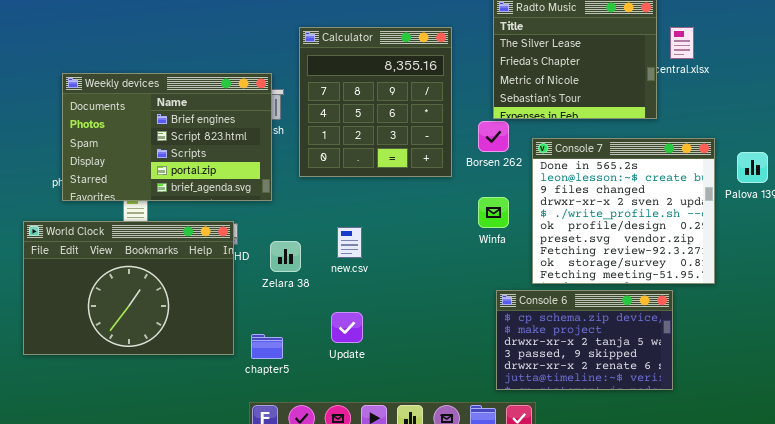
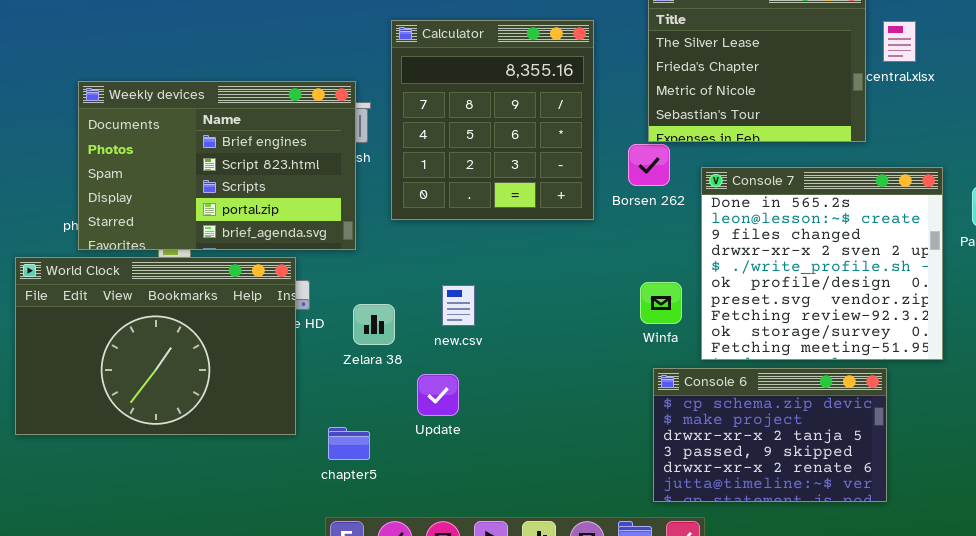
Winfa: [478,197,509,228] -> [640,282,682,324], moved
World Clock: [23,221,234,355] -> [15,257,296,435], moved
Update: [331,312,363,343] -> [417,374,459,416], moved

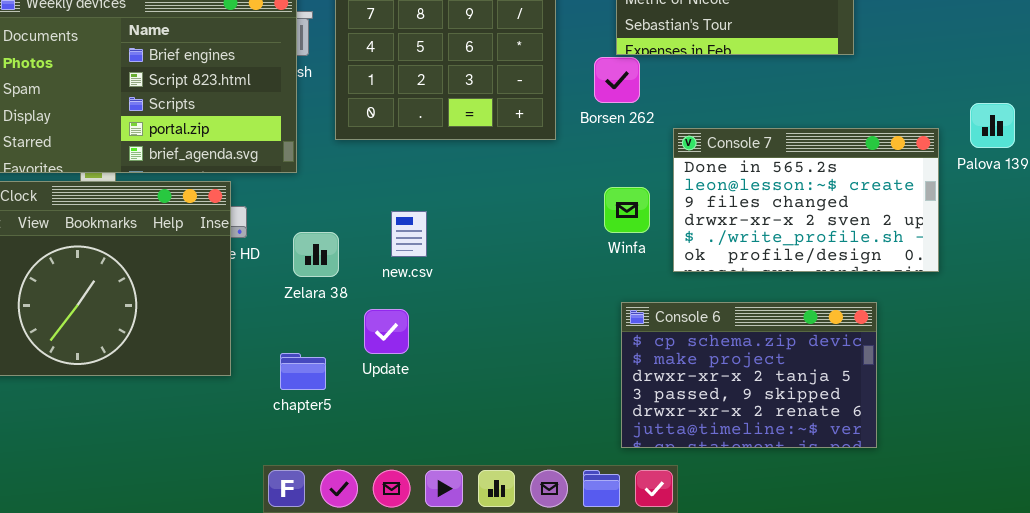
Console 7: [701,167,943,360] -> [673,128,939,272], moved, resized
Winfa: [640,282,682,324] -> [604,187,650,233], moved
chapter5: [328,427,370,460] -> [280,353,326,390], moved

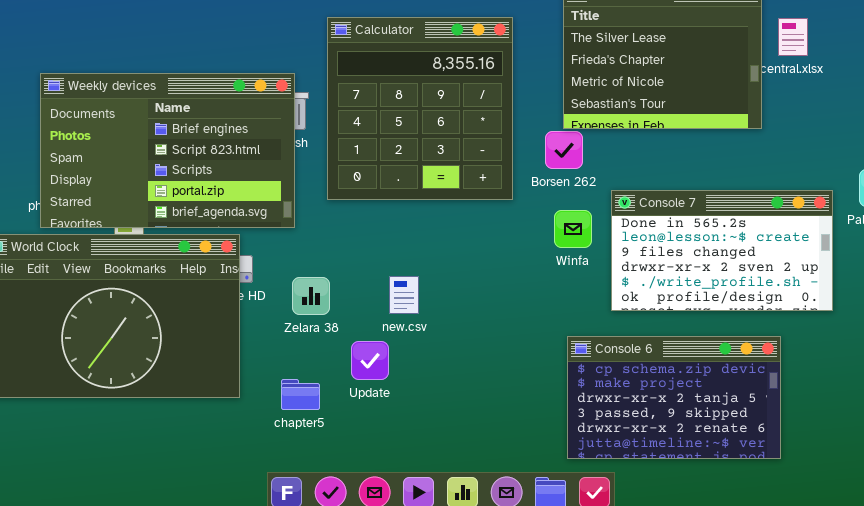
Winfa: [604,187,650,233] -> [554,210,592,248], moved
new.csv: [391,211,427,257] -> [389,276,419,314], moved

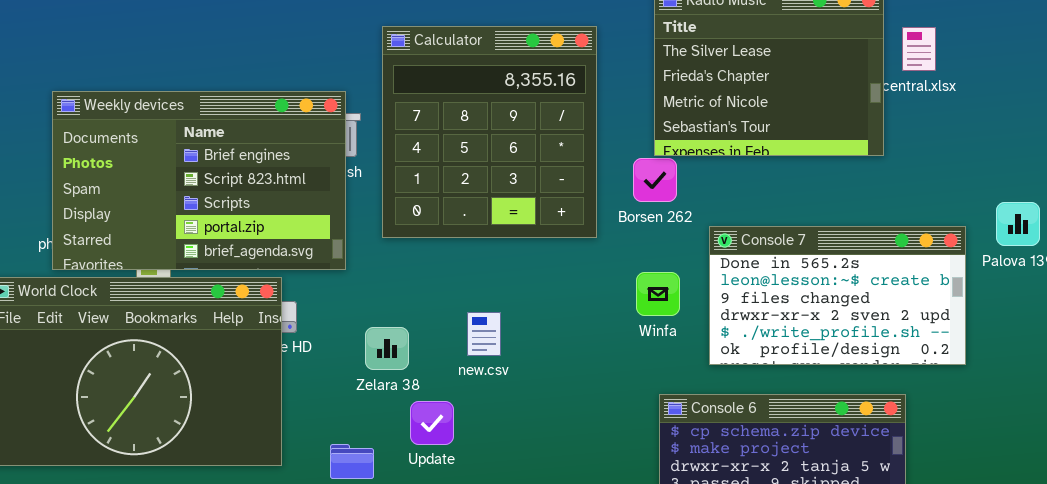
Winfa: [554,210,592,248] -> [636,272,680,316], moved
new.csv: [389,276,419,314] -> [467,312,501,356], moved
Zelara 38: [292,277,330,315] -> [365,327,409,370], moved

